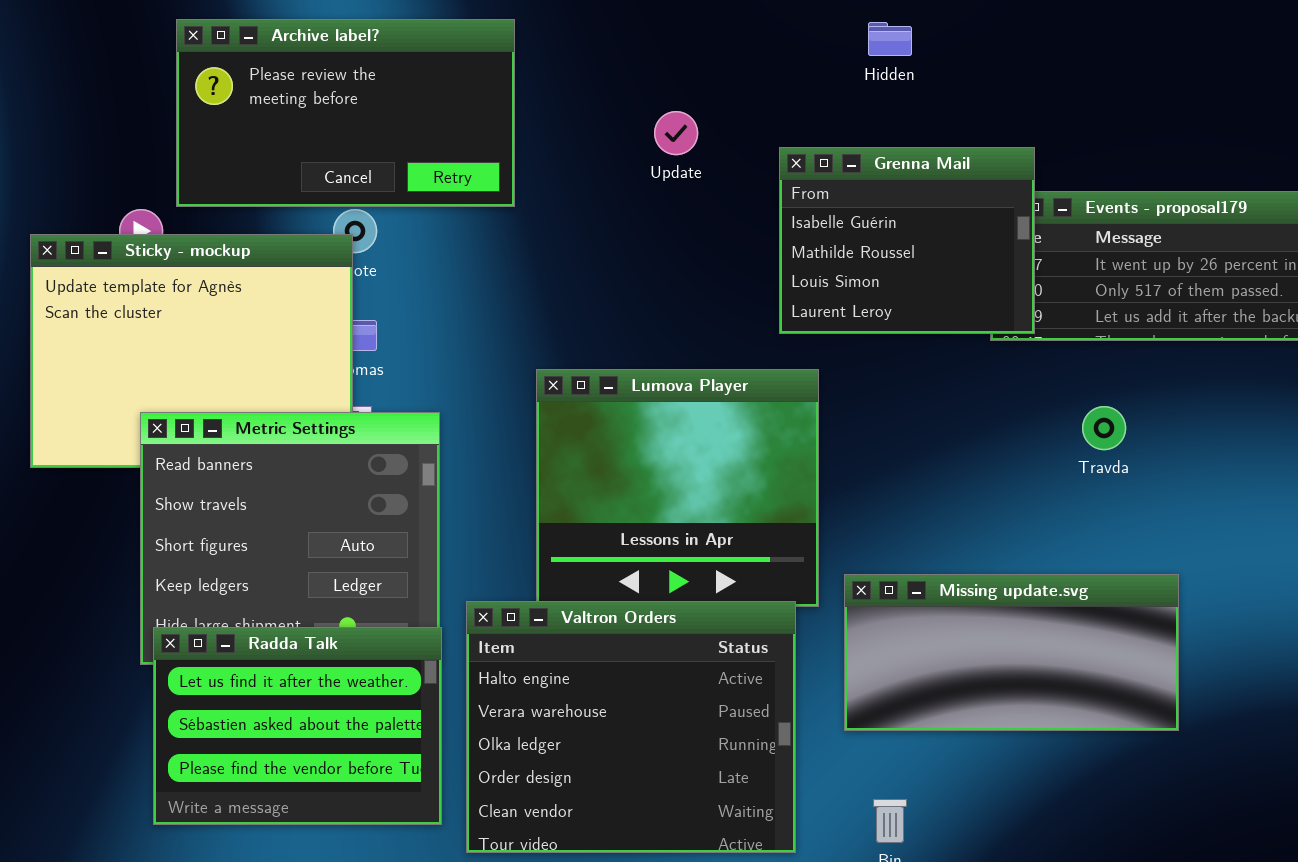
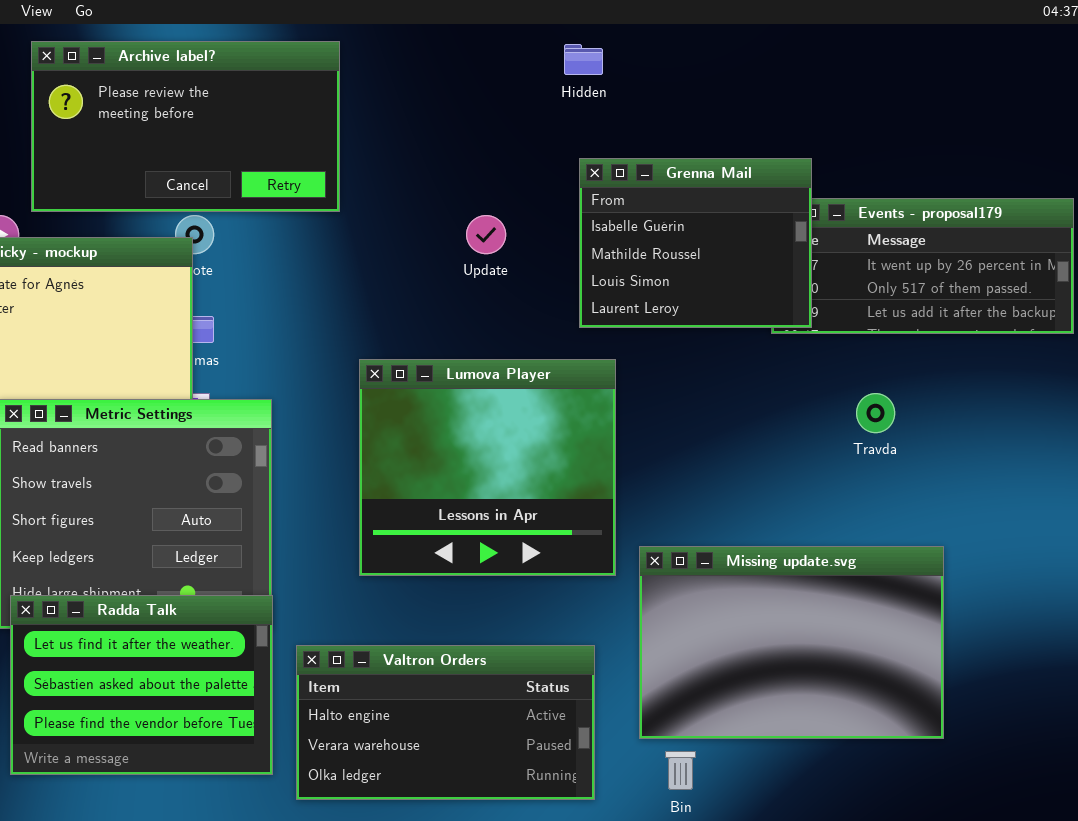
Hidden: [868,22,912,56] -> [564,44,603,75], moved
Update: [654,111,698,155] -> [466,215,506,254], moved
Missing update.svg: [844,574,1179,731] -> [639,546,944,739], resized
Valtron Orders: [466,601,796,853] -> [296,645,595,800], resized

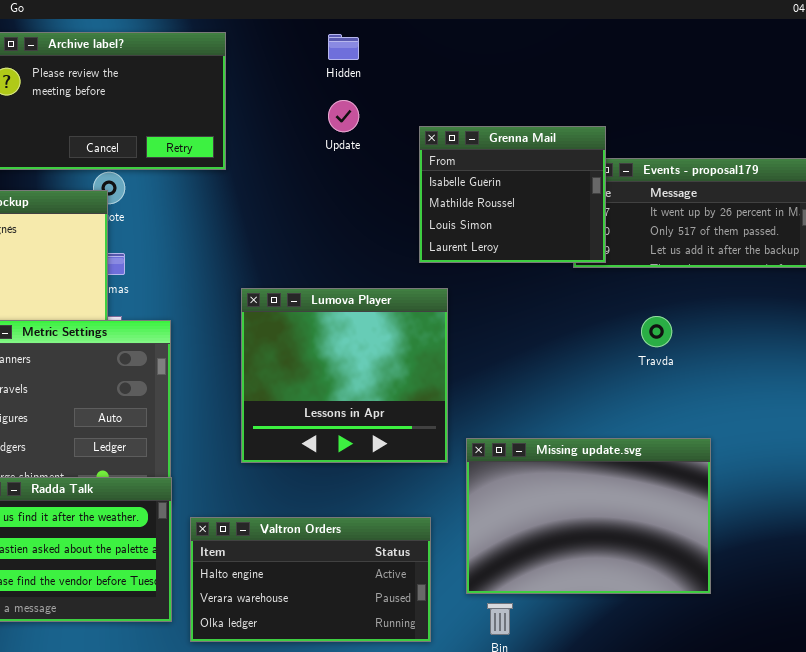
Hidden: [564,44,603,75] -> [328,34,359,60], moved
Update: [466,215,506,254] -> [328,100,359,132], moved

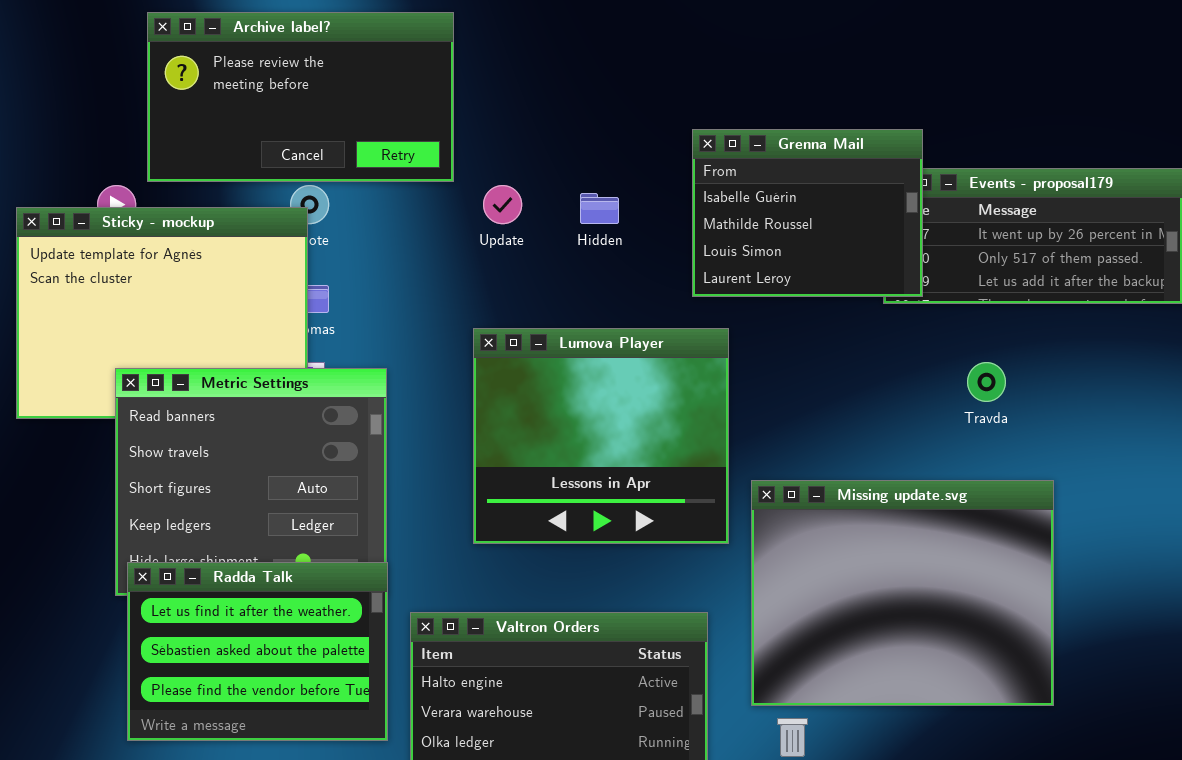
Hidden: [328,34,359,60] -> [580,193,619,224], moved
Update: [328,100,359,132] -> [483,185,522,224], moved
Missing update.svg: [466,438,711,594] -> [751,480,1054,706], resized

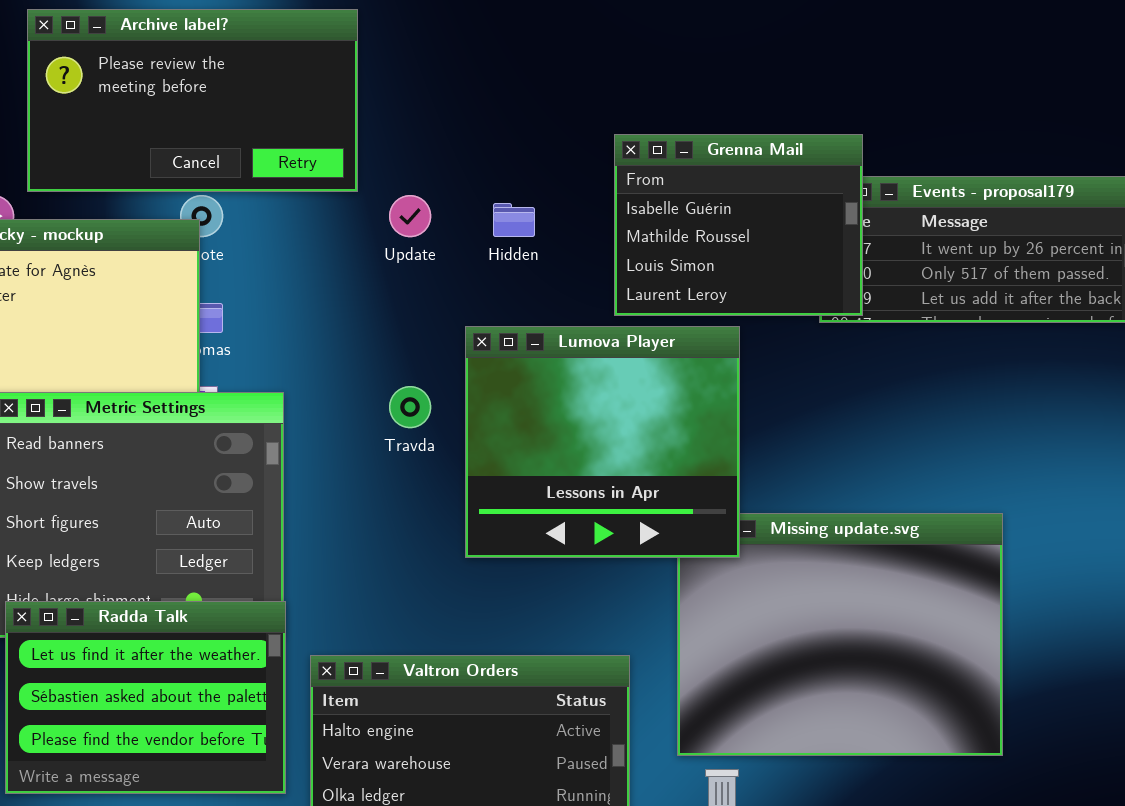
Lumova Player: [473,328,729,544] -> [465,326,740,558], moved
Travda: [967,362,1006,402] -> [389,386,431,428], moved

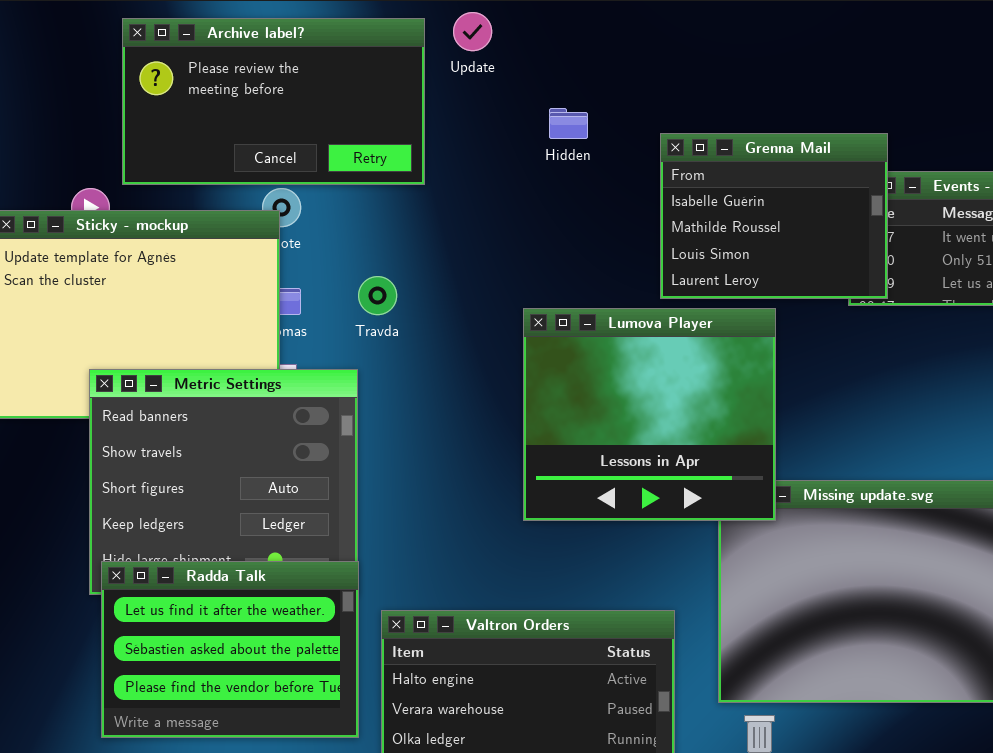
Update: [389,195,431,237] -> [453,12,492,51], moved
Hidden: [493,203,535,237] -> [549,108,588,139], moved
Travda: [389,386,431,428] -> [358,276,397,315], moved

